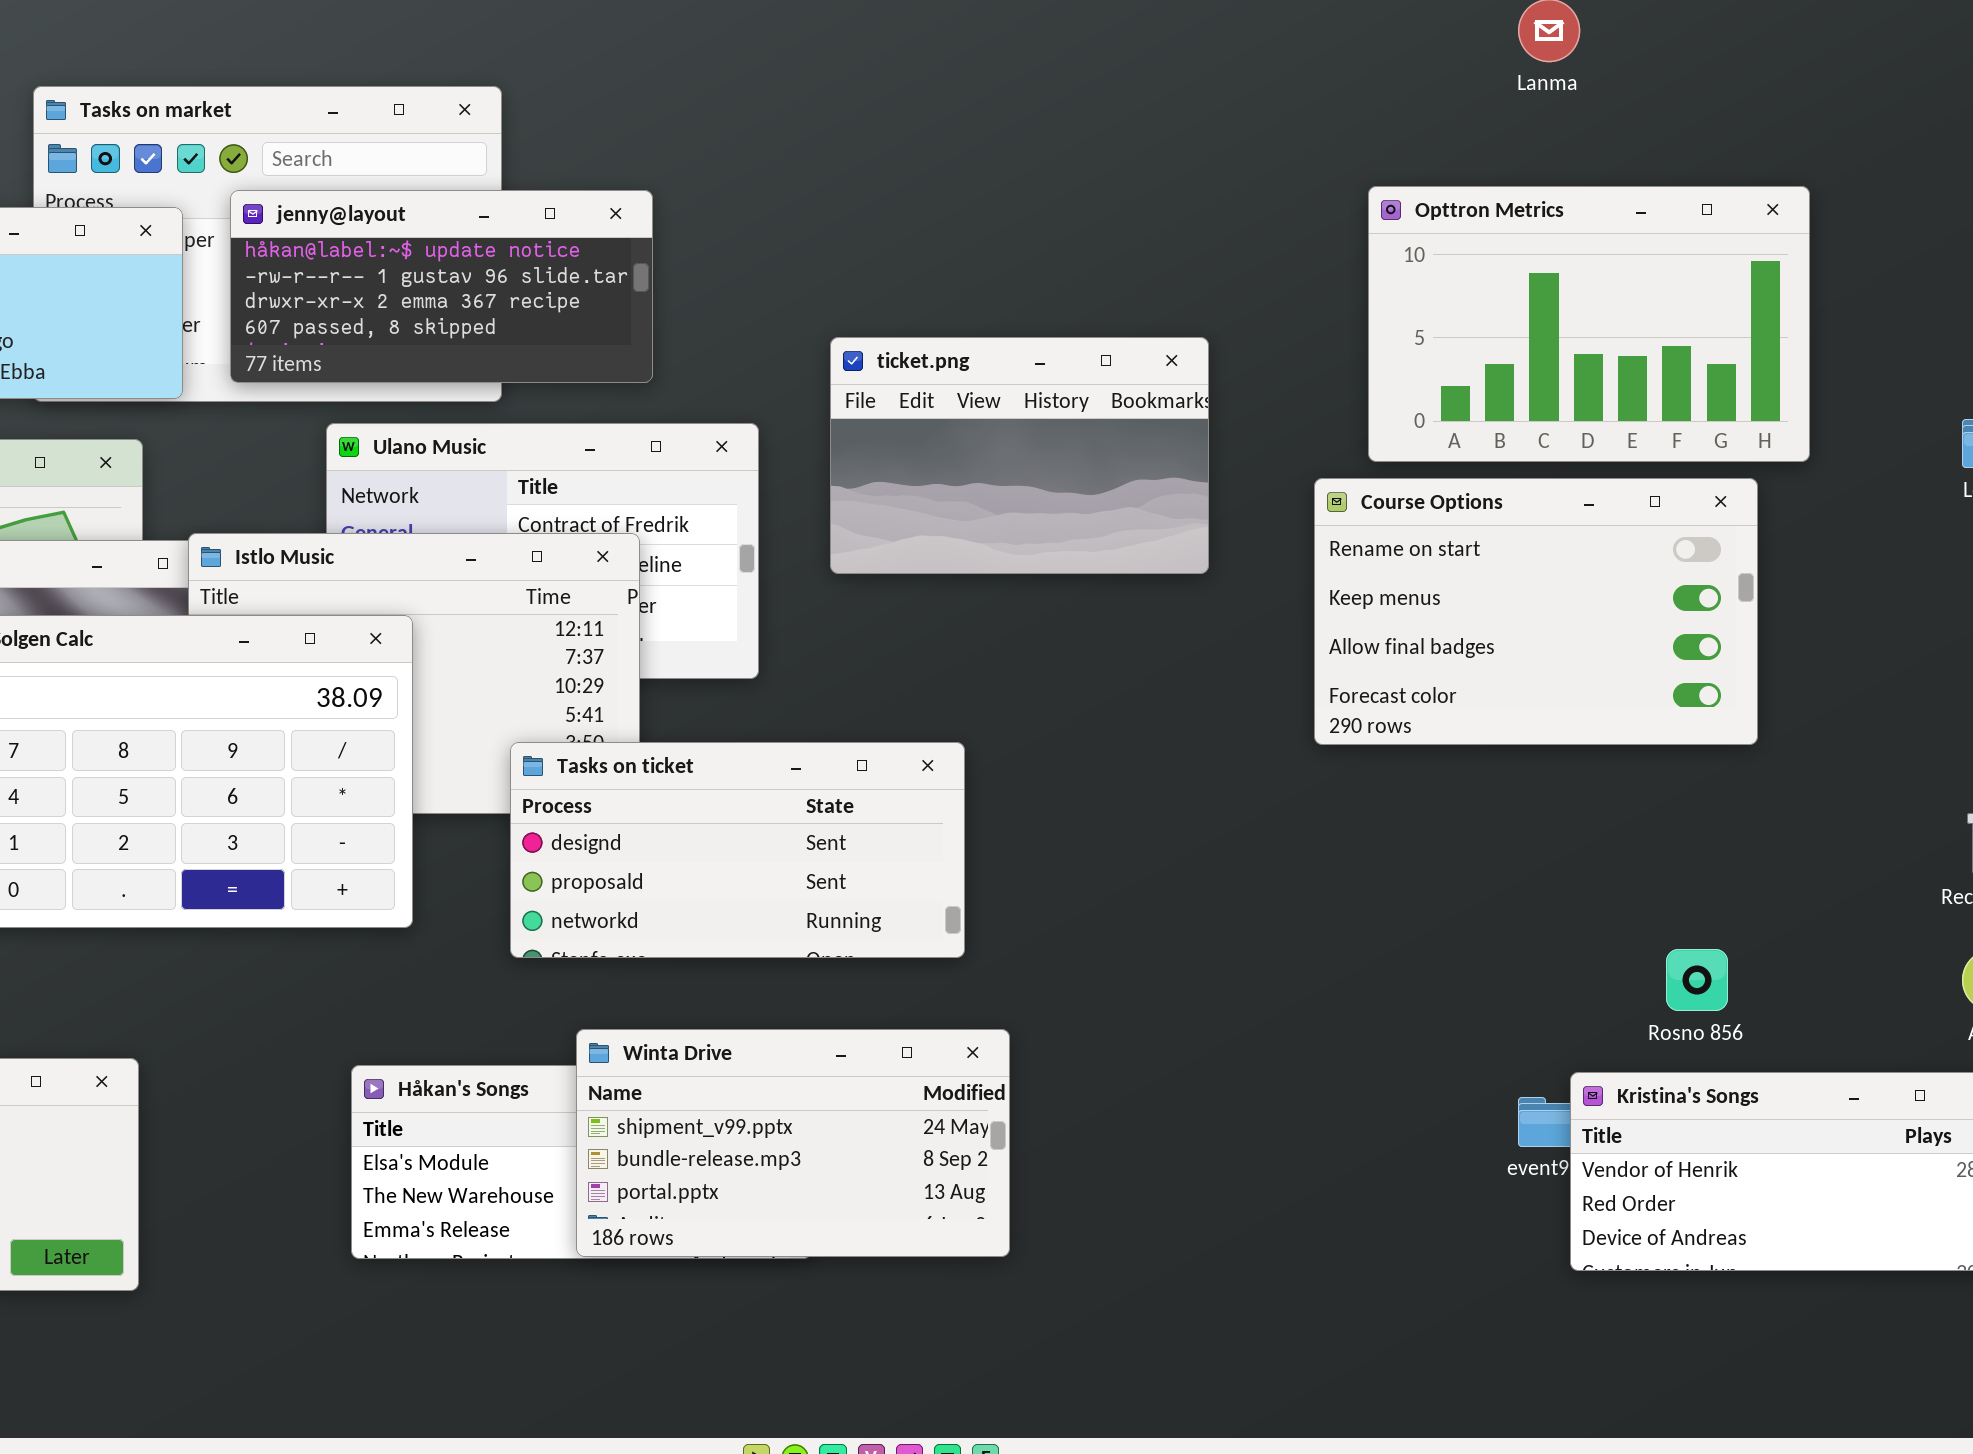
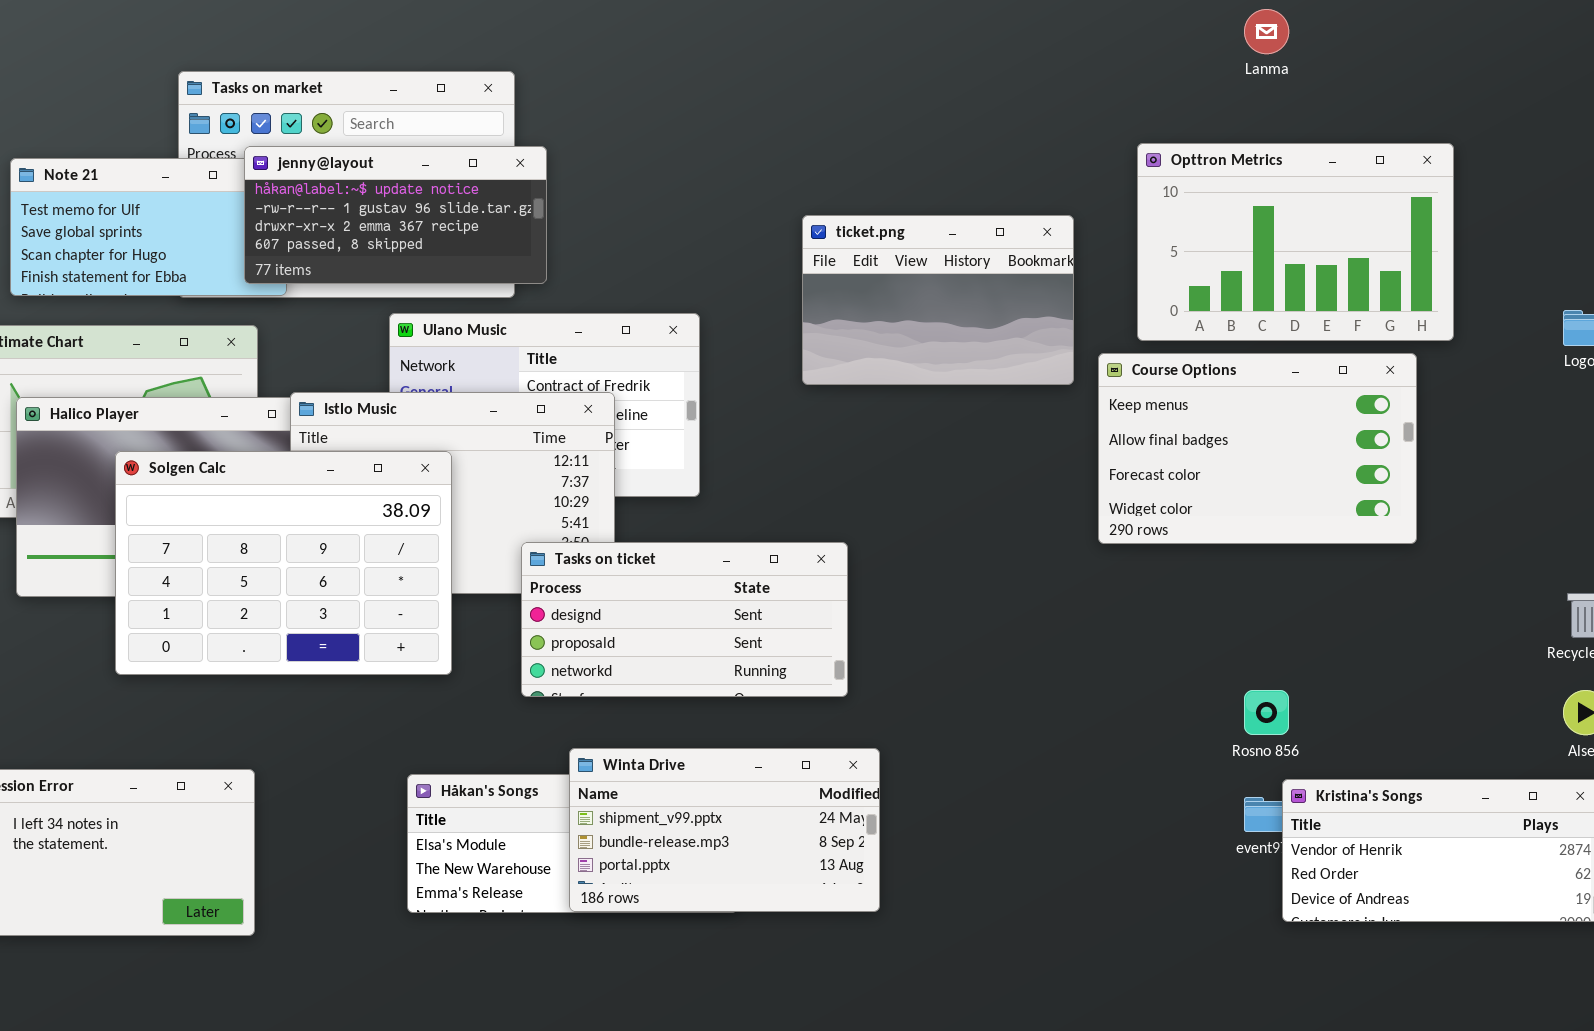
jenny@layout: [230,190,653,383] -> [244,146,547,284], moved
ticket.png: [830,337,1209,574] -> [802,215,1074,385], moved
Course Options: [1314,478,1758,745] -> [1098,353,1417,544], scrolled down 1 row
Rosno 856: [1666,949,1728,1011] -> [1244,690,1289,735], moved

